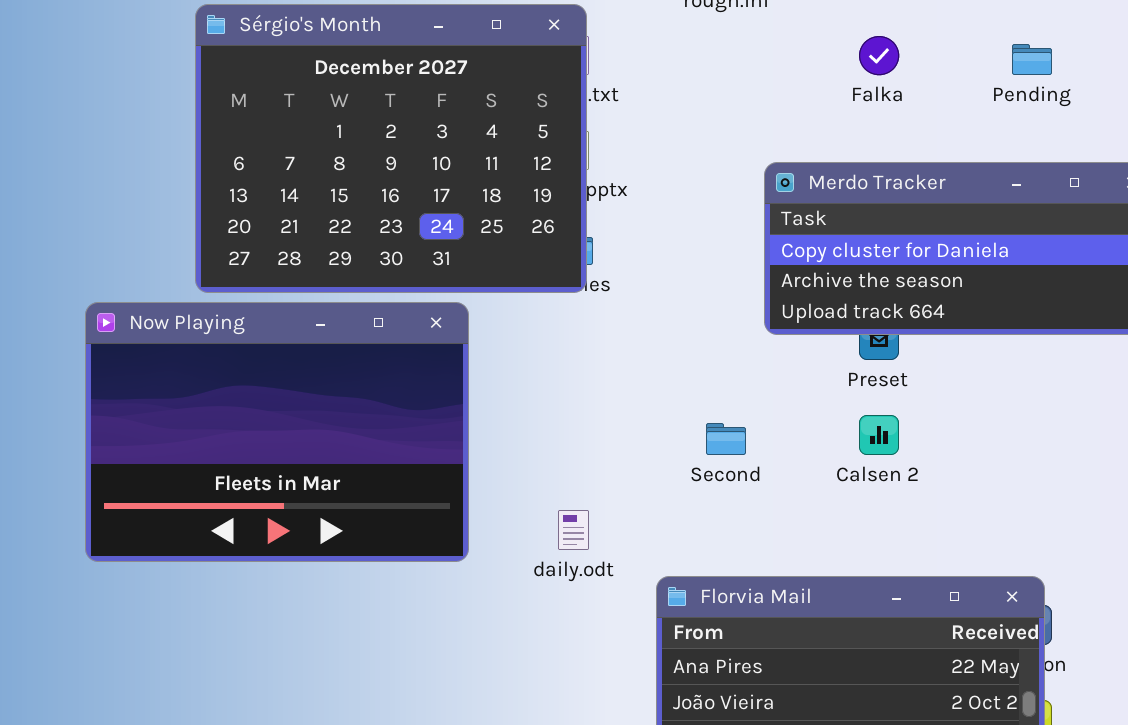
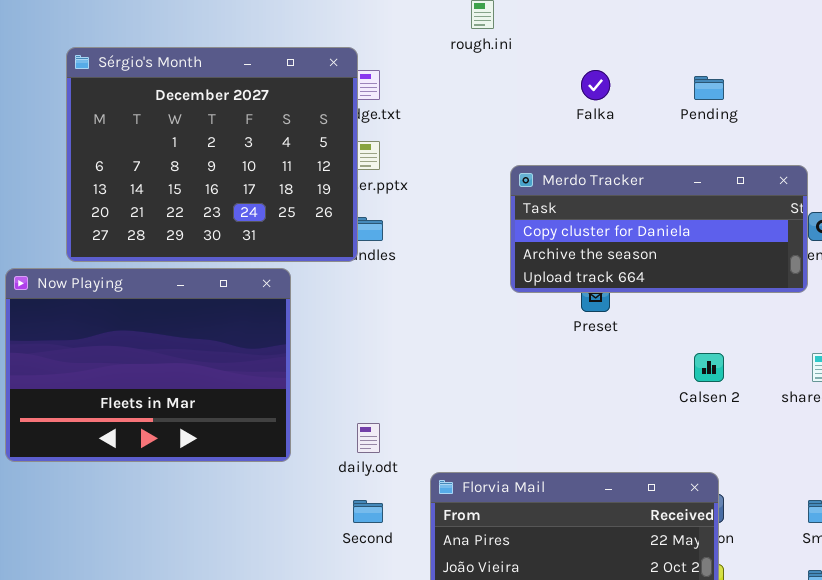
Sérgio's Month: [195,4,587,293] -> [66,47,358,262], moved
Calsen 2: [859,415,899,455] -> [694,353,724,382], moved
Second: [706,423,746,455] -> [353,500,383,523], moved

